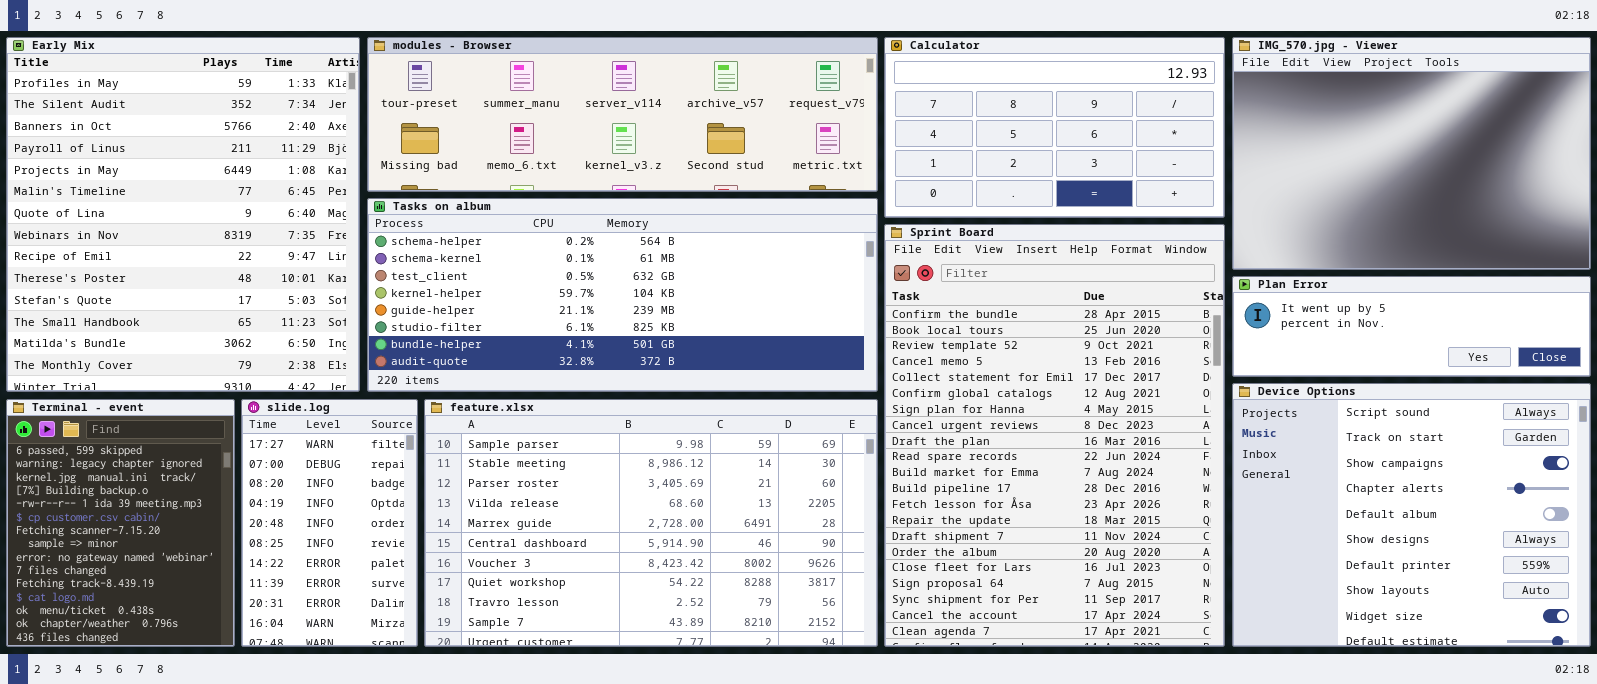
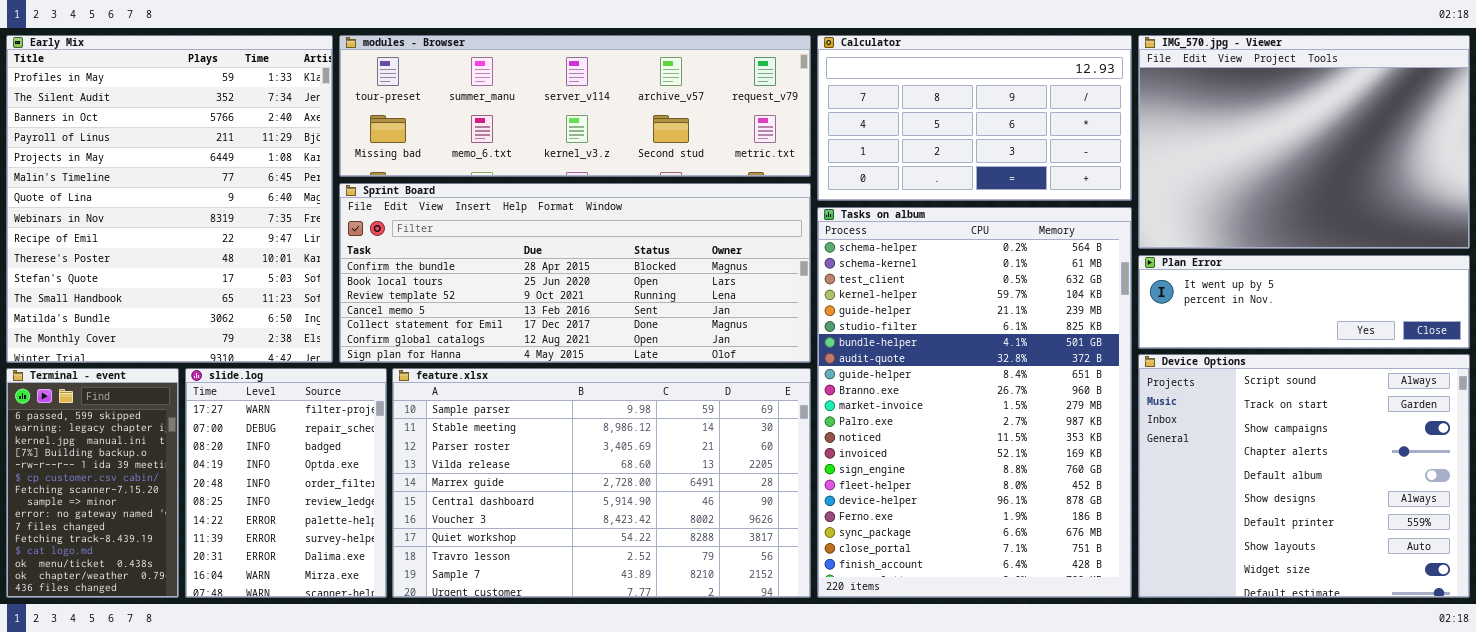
Tasks on album: [367,198,878,392] -> [817,207,1132,598], moved, resized
Sprint Board: [884,224,1225,647] -> [339,183,811,363], moved, resized
Terminal - event: [6,399,235,647] -> [6,368,179,598], resized
slide.log: [241,399,418,647] -> [185,368,387,598], resized

